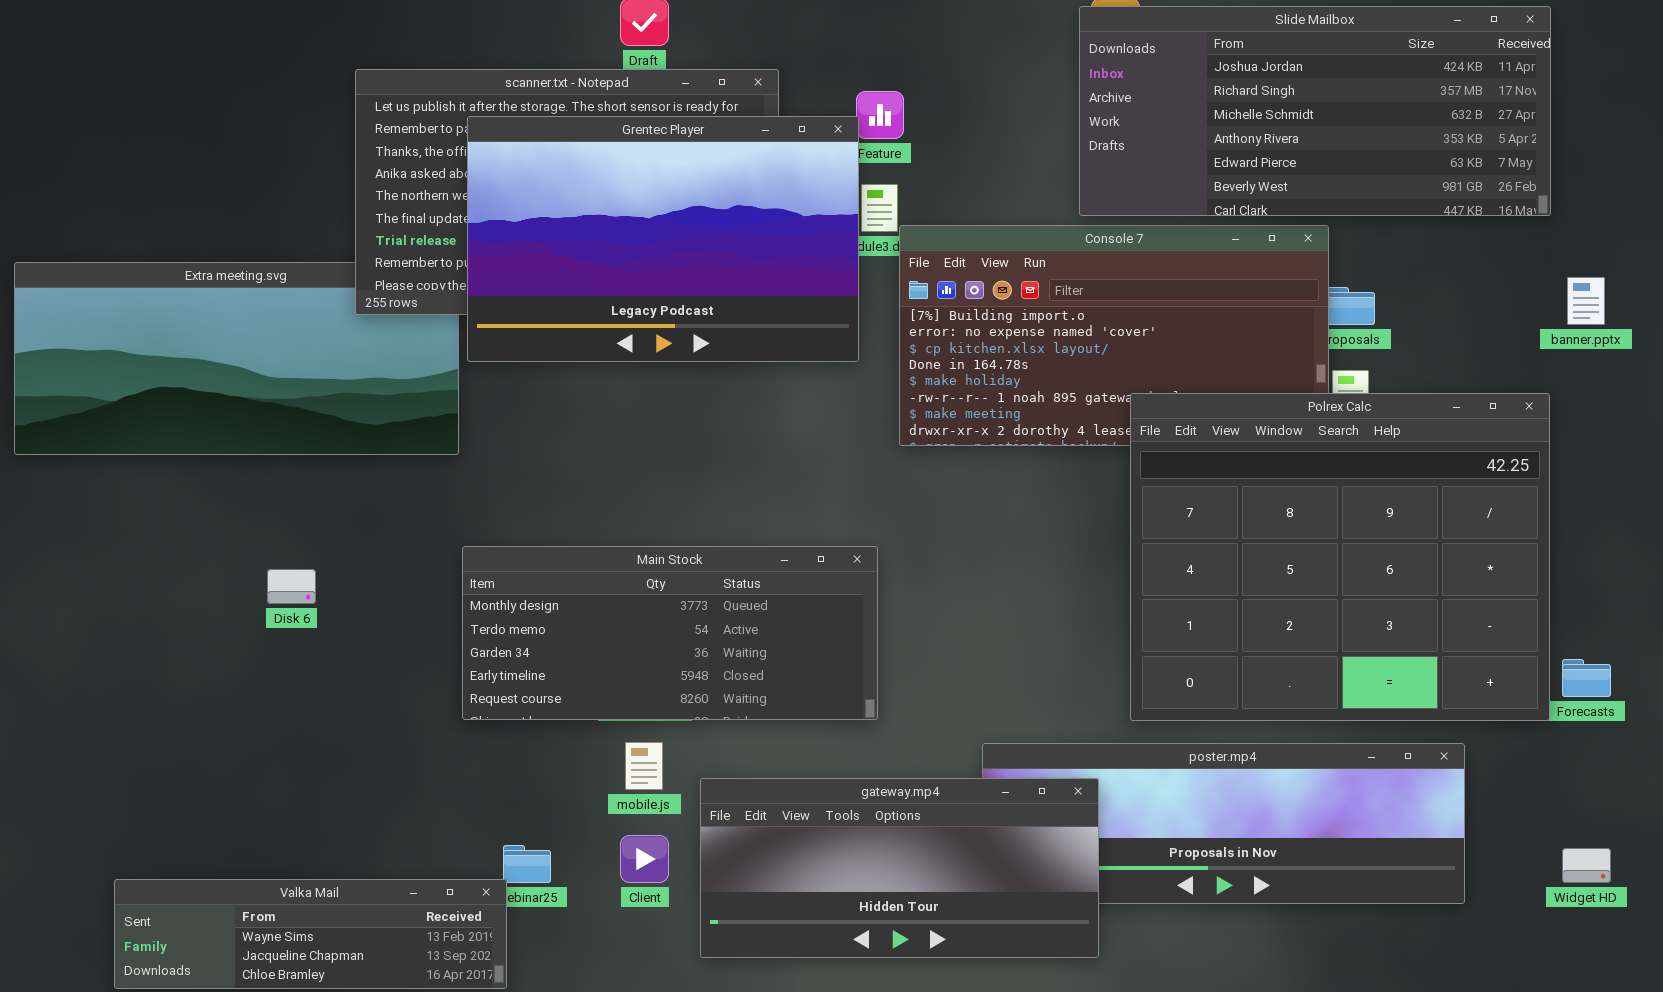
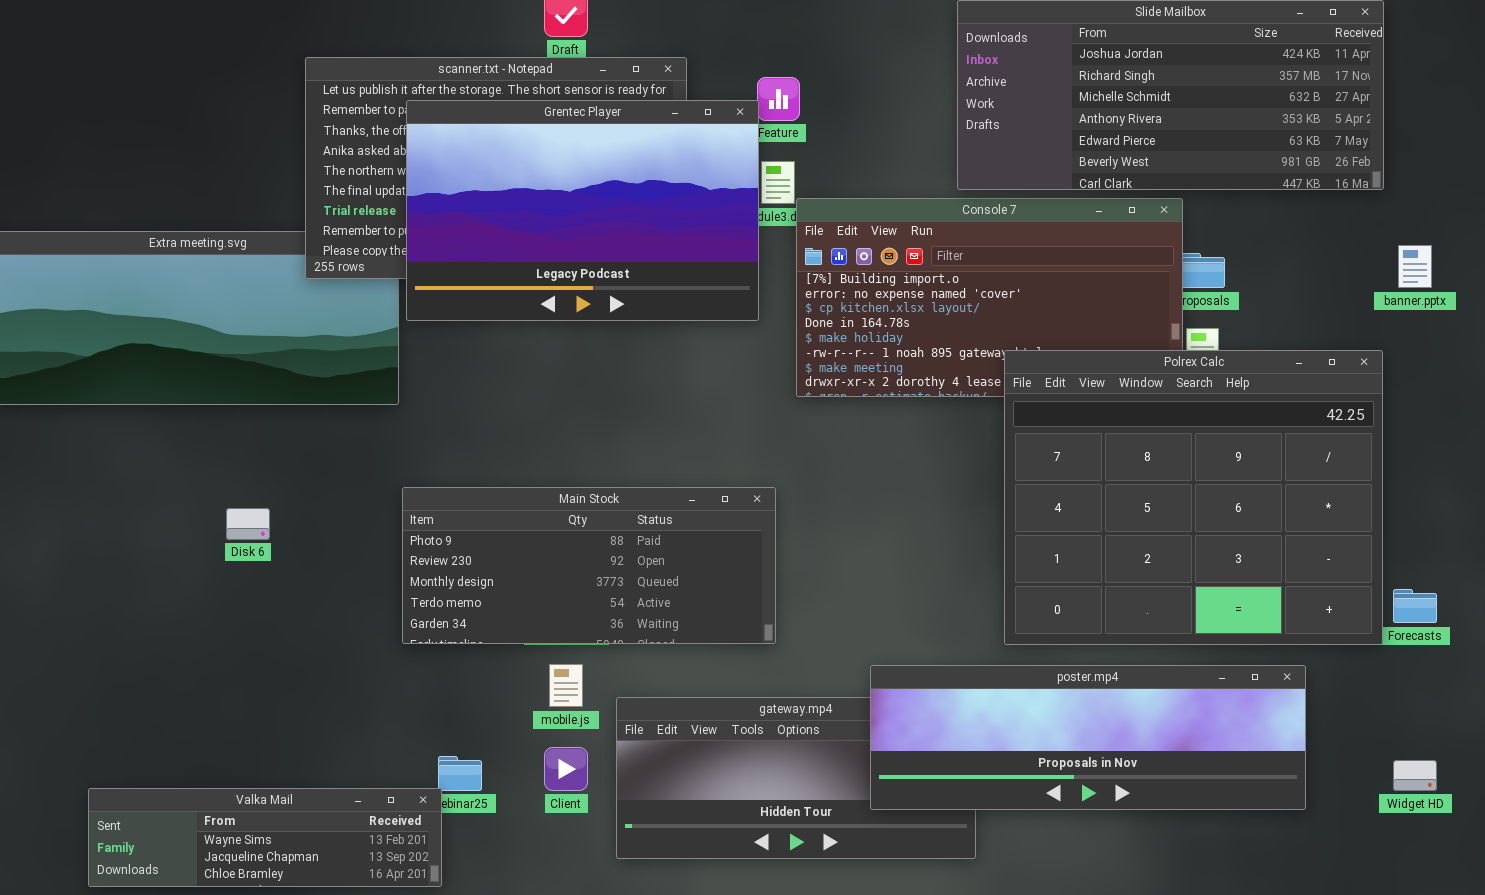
Main Stock: [462,546,878,720] -> [402,487,776,644], scrolled up 2 rows
poster.mp4: [982,743,1465,904] -> [870,665,1306,810], raised

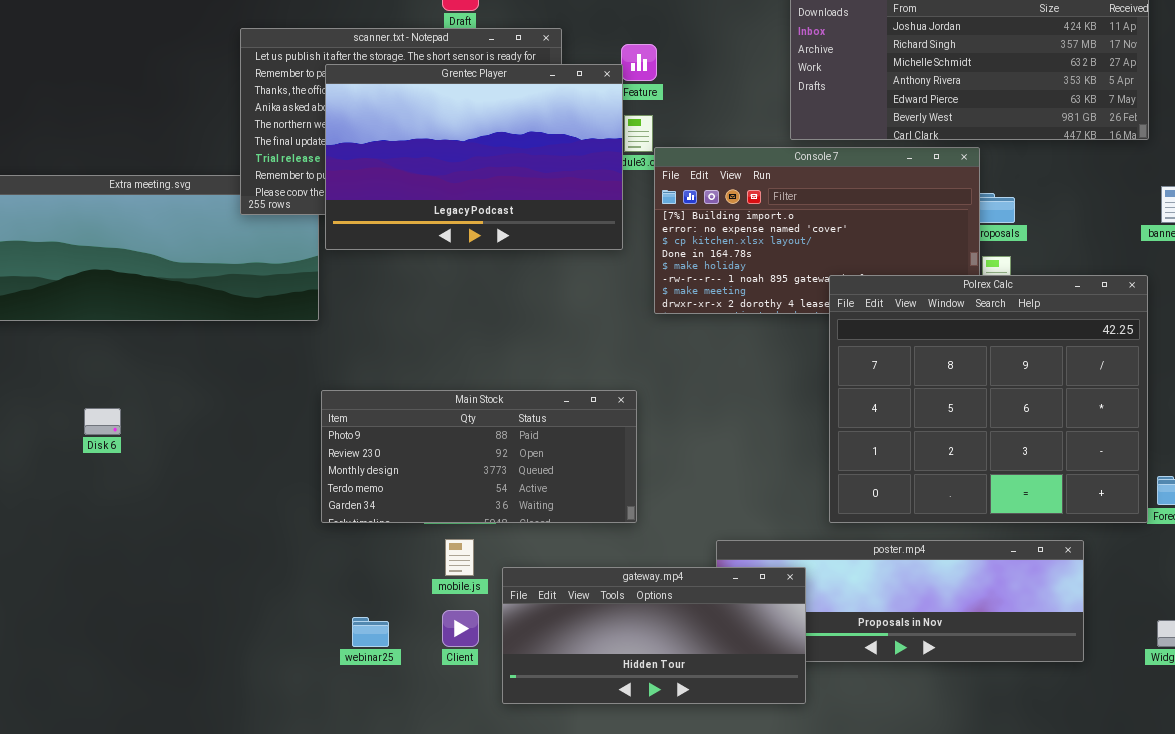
Disk 6: [226,508,270,540] -> [84,408,121,435], moved
gateway.mp4: [616,697,976,859] -> [502,567,806,704], raised
Valka Mail: [88,788,442,887] -> none, closed

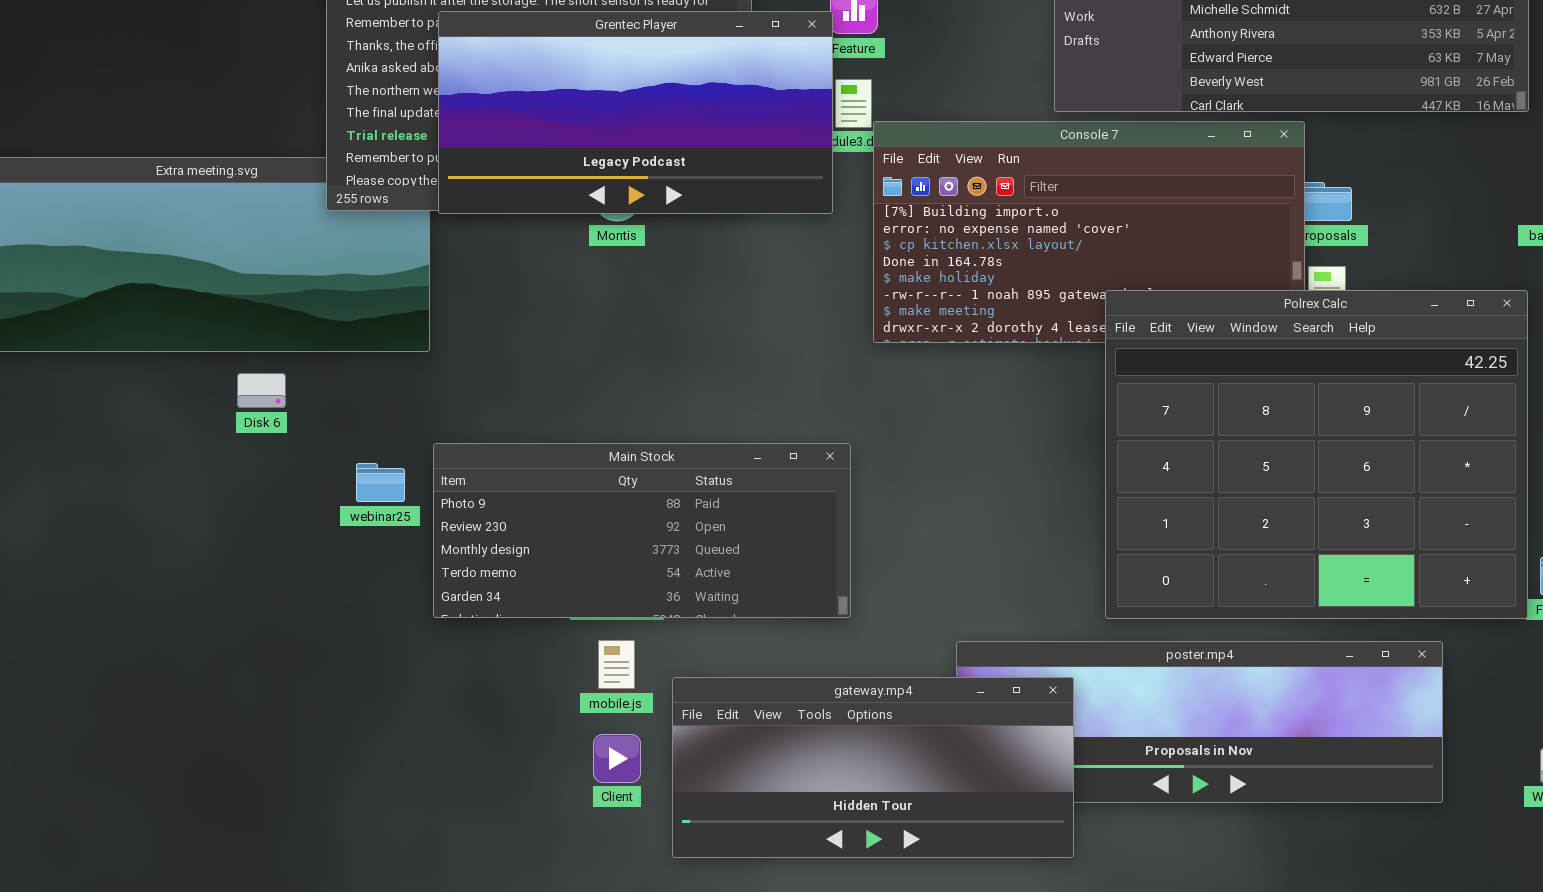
Grentec Player: [325,64,623,250] -> [438,11,833,214], resized
Disk 6: [84,408,121,435] -> [237,373,286,408], moved
webinar25: [352,617,389,647] -> [356,463,405,502], moved

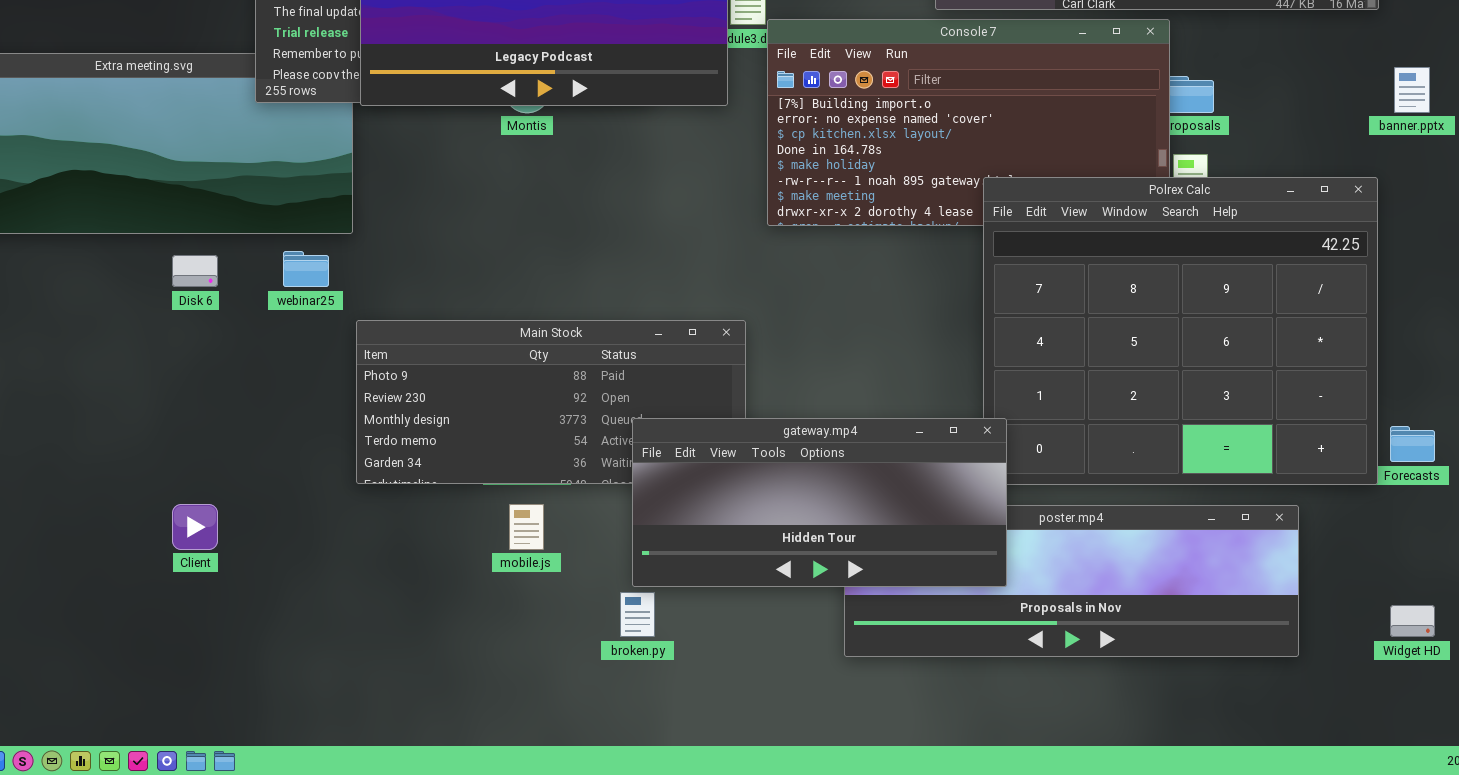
webinar25: [356,463,405,502] -> [283,251,329,287], moved
gateway.mp4: [672,677,1074,858] -> [632,418,1007,587], moved
Client: [593,734,641,783] -> [172,504,218,550], moved

